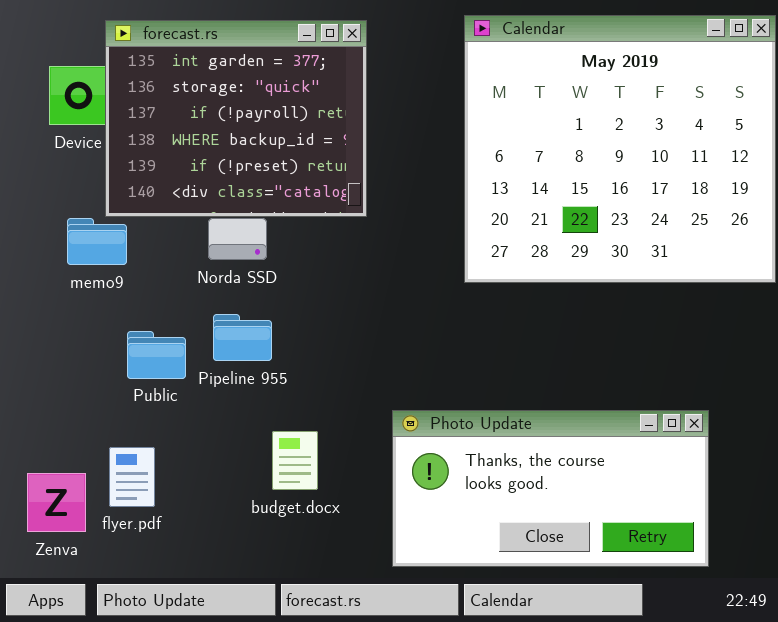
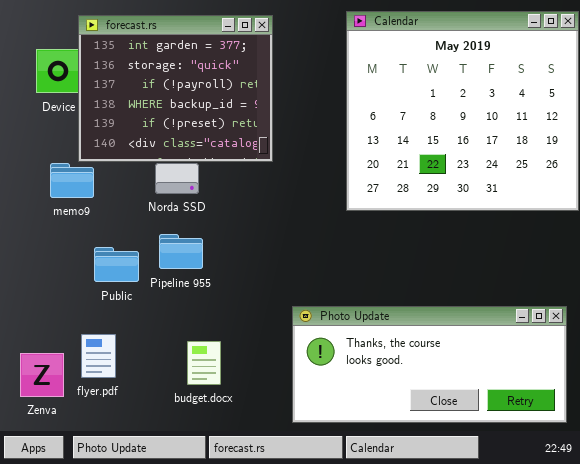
Photo Update: [392,410,709,567] -> [292,306,567,423], resized
budget.docx: [272,431,318,490] -> [187,341,221,385], moved

